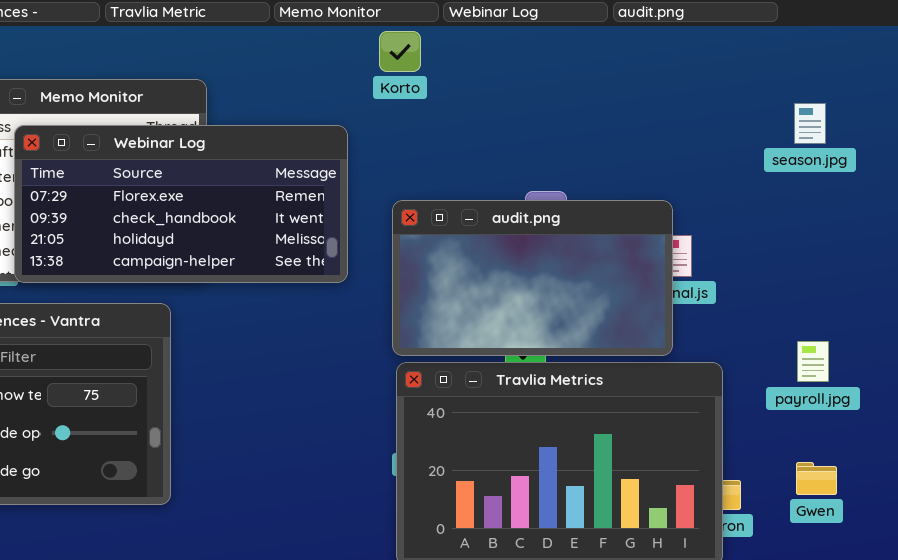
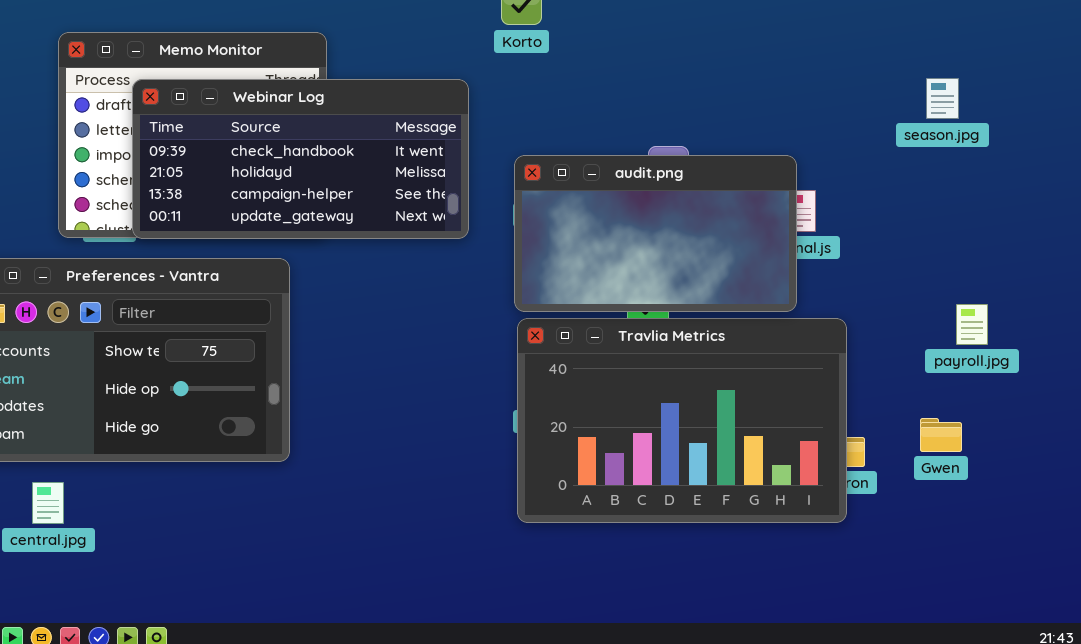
season.jpg: [794,103,826,144] -> [926,78,959,119], moved
Webinar Log: [14,125,348,283] -> [132,79,469,239], scrolled down 1 row
payroll.jpg: [797,341,829,382] -> [956,304,988,345], moved

